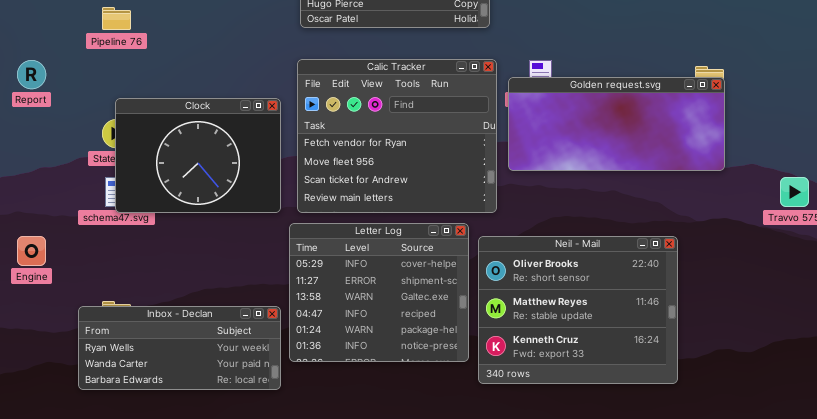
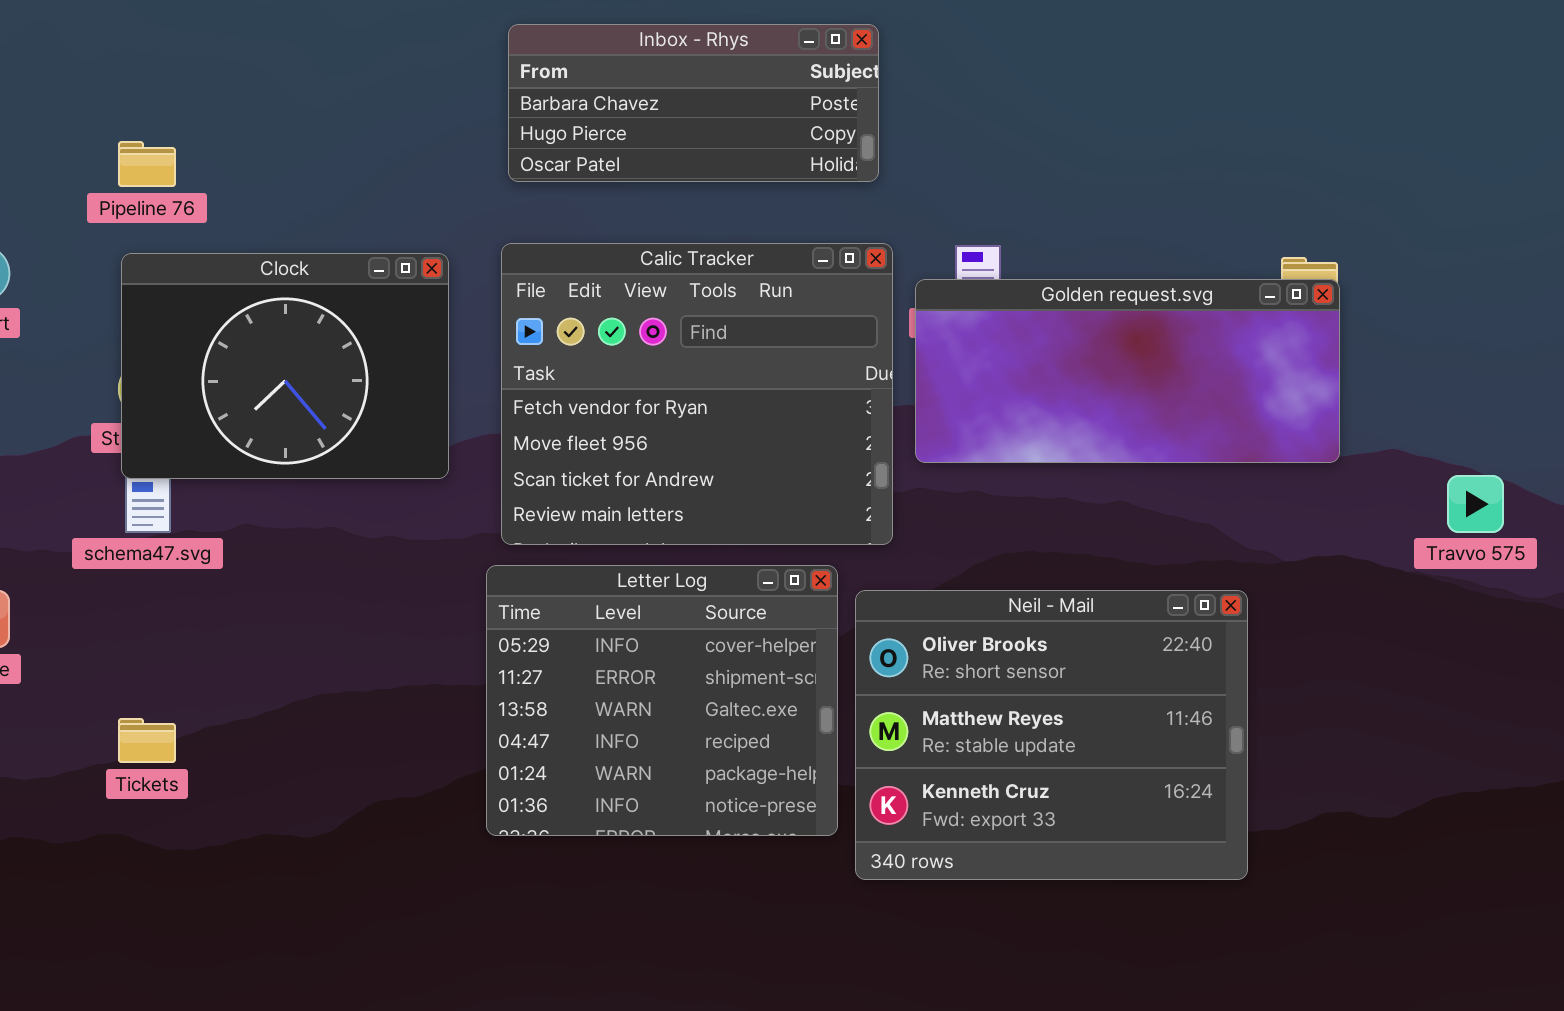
Clock: [115,98,281,213] -> [121,253,449,479], moved
Inbox - Declan: [78,306,281,390] -> none, closed

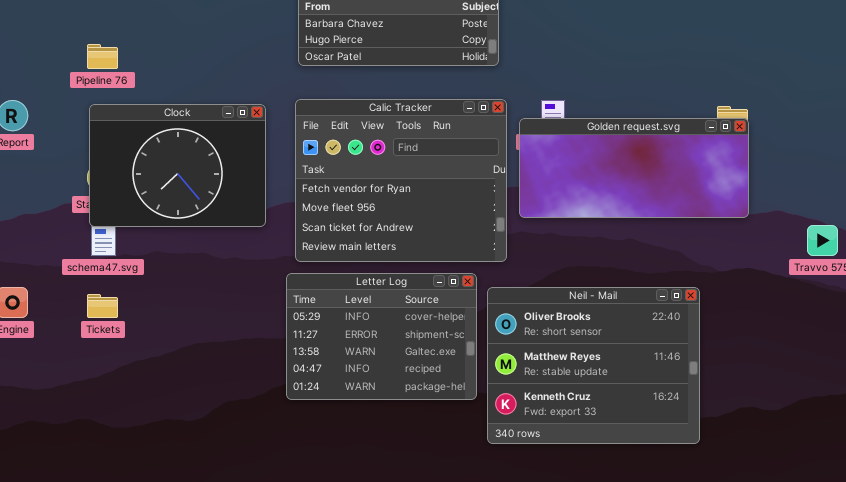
Letter Log: [486,565,838,836] -> [286,273,477,400], resized
Tickets: [118,718,176,763] -> [87,294,118,318], moved

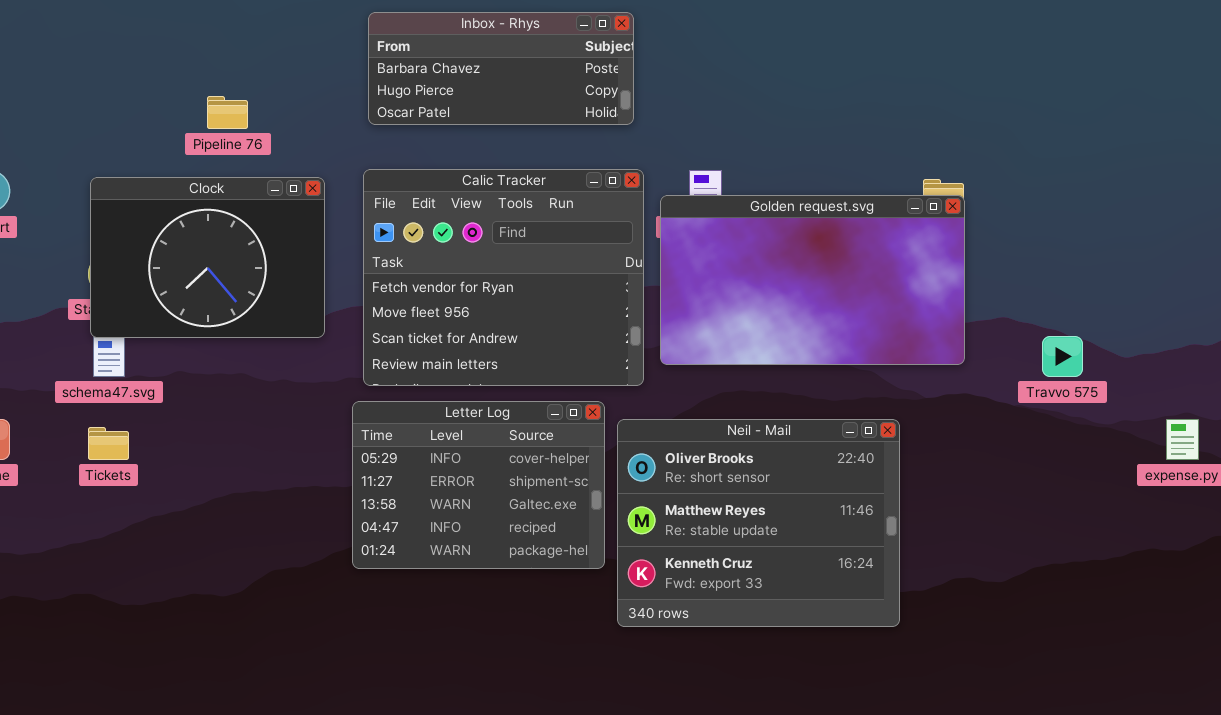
Pipeline 76: [87,44,118,69] -> [207,96,248,129], moved
Golden request.svg: [519,118,749,218] -> [660,195,965,365], resized

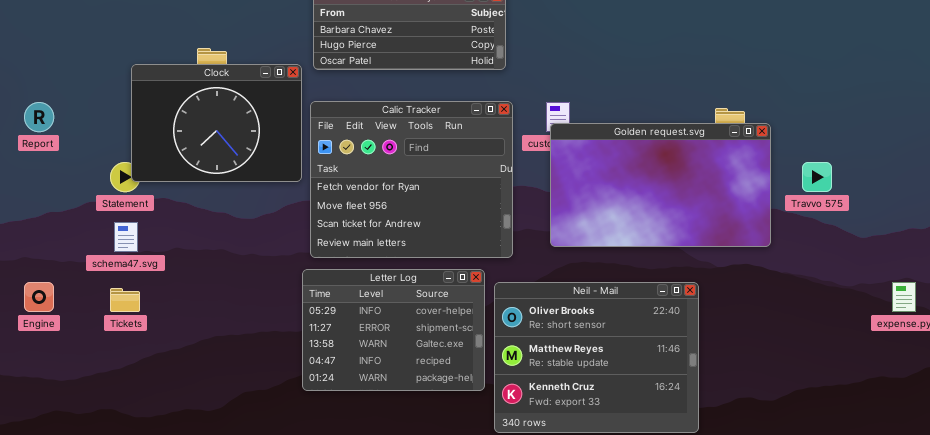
Clock: [90,177,325,338] -> [131,64,302,182], moved
Golden request.svg: [660,195,965,365] -> [550,123,771,247], moved
Travvo 575: [1042,336,1083,377] -> [802,162,832,192], moved

